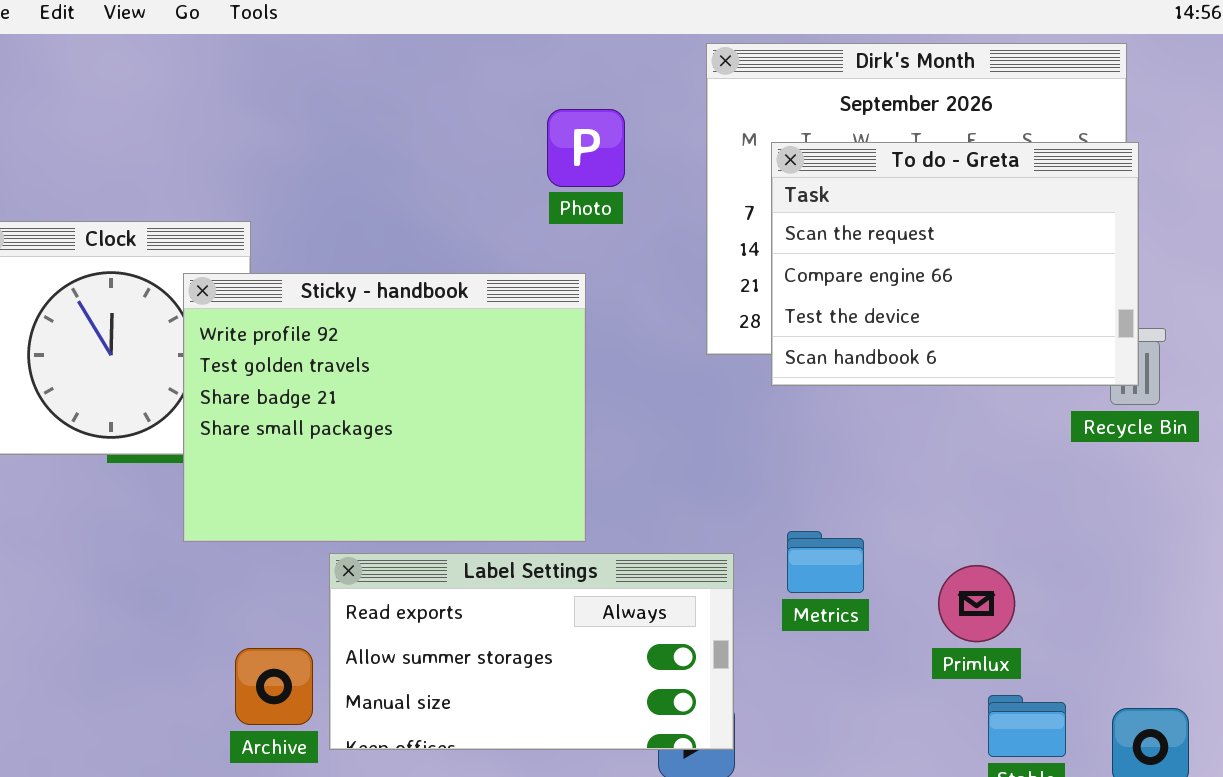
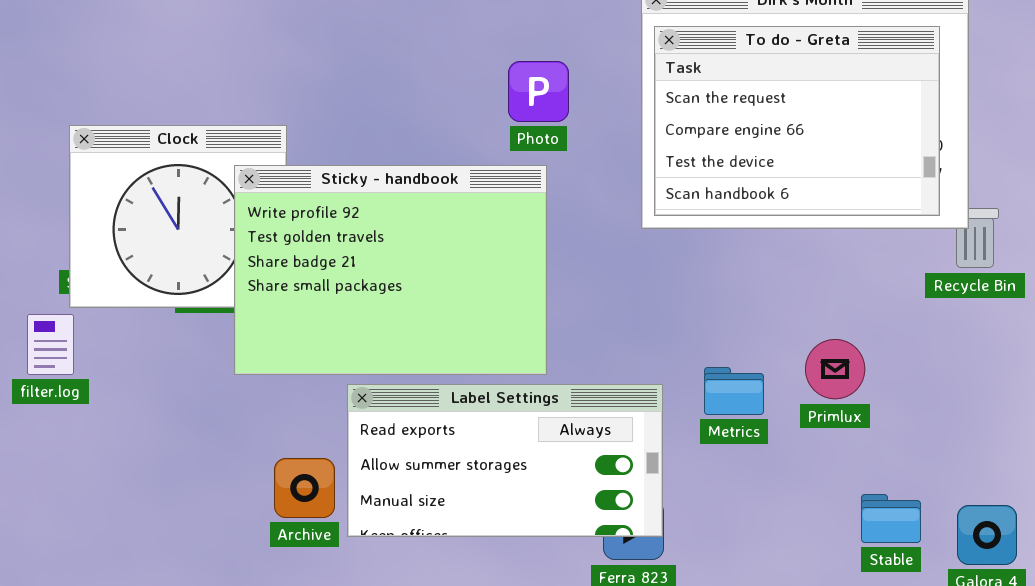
Photo: [547,109,625,187] -> [508,61,569,122], moved
To do - Greta: [771,142,1139,386] -> [654,26,940,216], moved
Primlux: [938,565,1015,642] -> [805,339,865,399], moved

